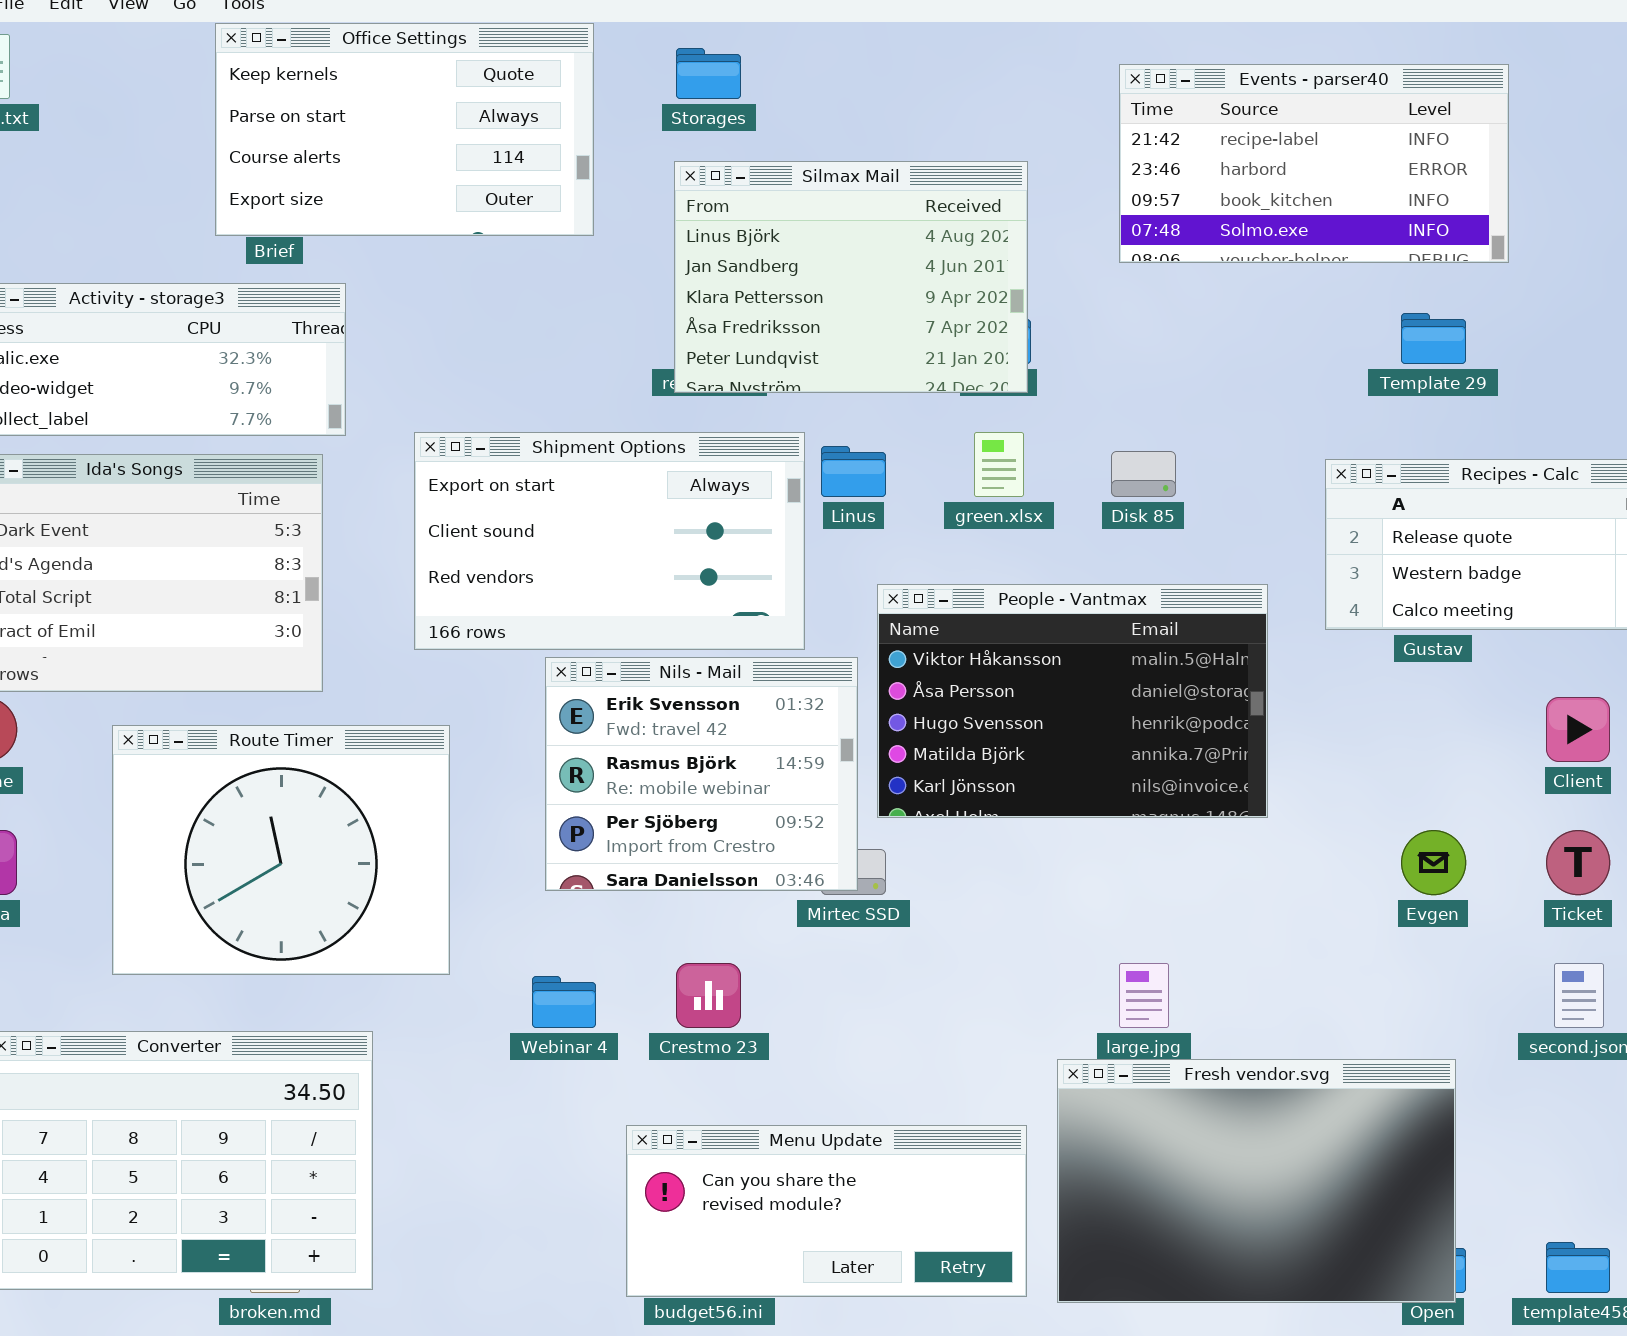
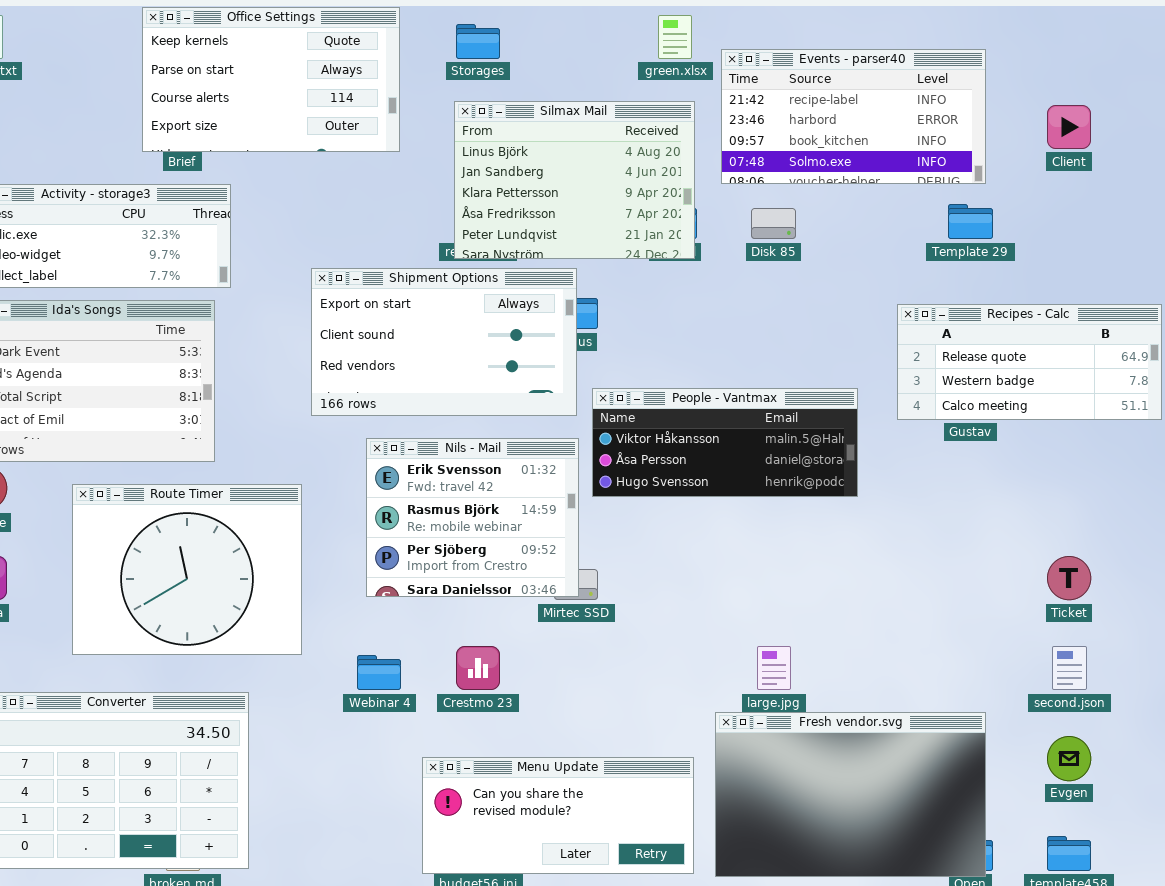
Events - parser40: [1119,64,1509,263] -> [721,49,986,184], moved
Shipment Options: [414,432,805,650] -> [311,268,577,416], moved
green.xlsx: [974,432,1024,497] -> [658,15,692,59], moved
Disk 85: [1111,451,1176,497] -> [751,208,796,239], moved
People - Vantmax: [877,584,1268,818] -> [592,388,858,497], resized
Client: [1546,697,1610,762] -> [1047,105,1091,149], moved
Evgen: [1401,830,1466,895] -> [1047,736,1091,781], moved

